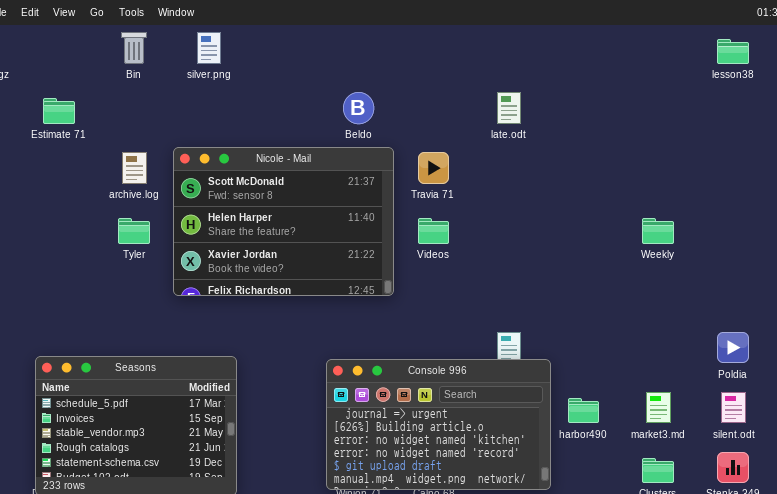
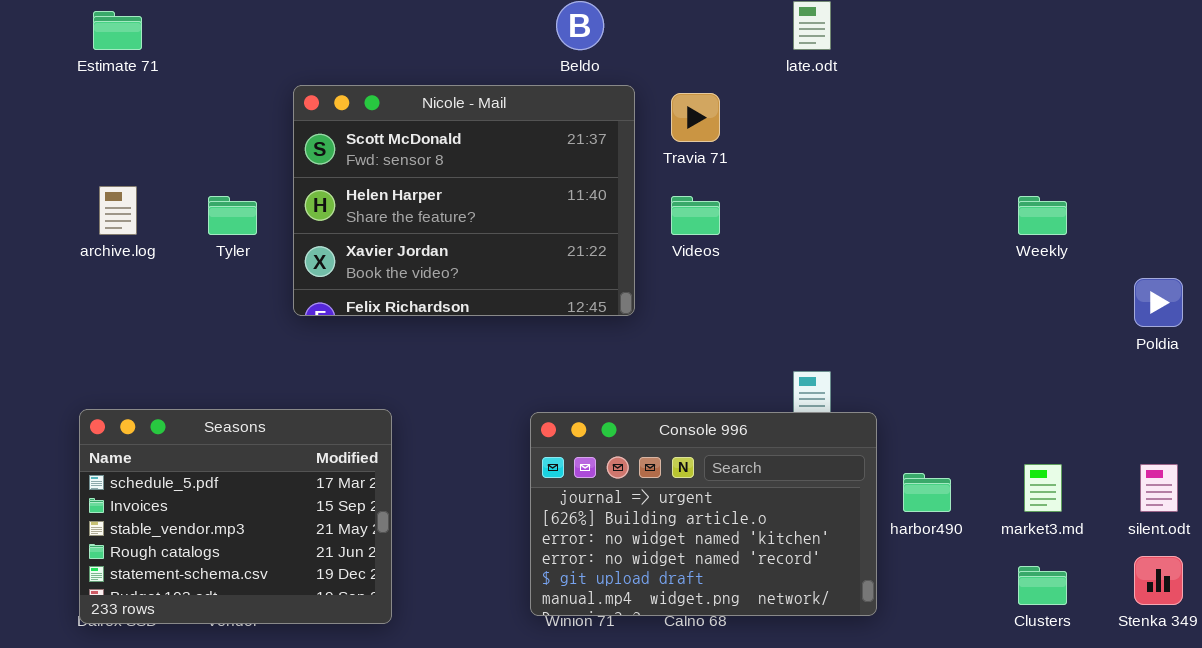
archive.log: [122,152,147,184] -> [99,186,137,235], moved
Poldia: [717,332,749,363] -> [1134,278,1183,327], moved

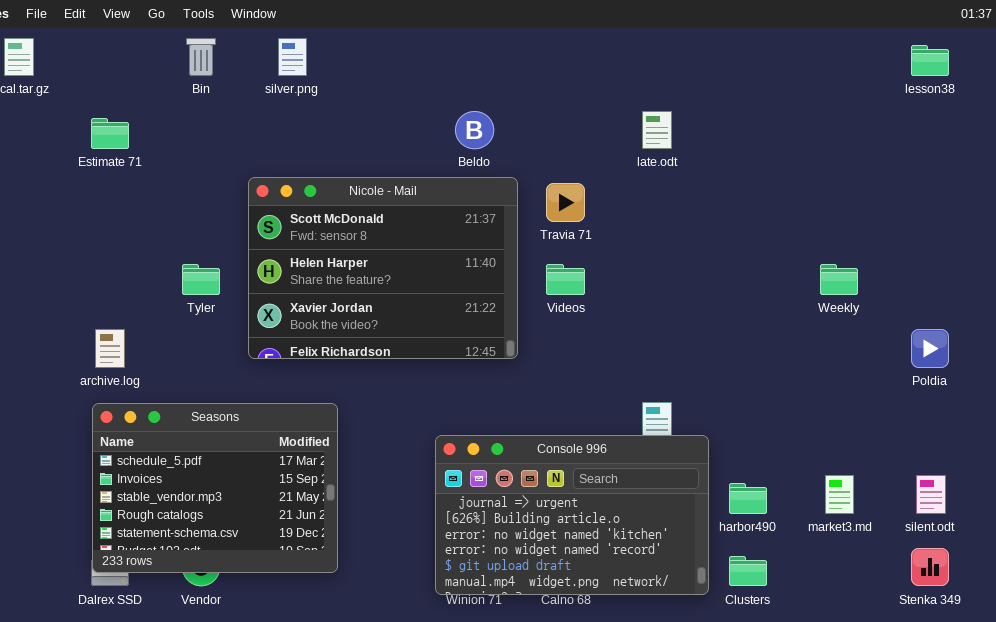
archive.log: [99,186,137,235] -> [95,329,125,368], moved
Seasons: [79,409,392,624] -> [92,403,338,573], moved
Clusters: [1018,566,1067,605] -> [729,556,767,586], moved

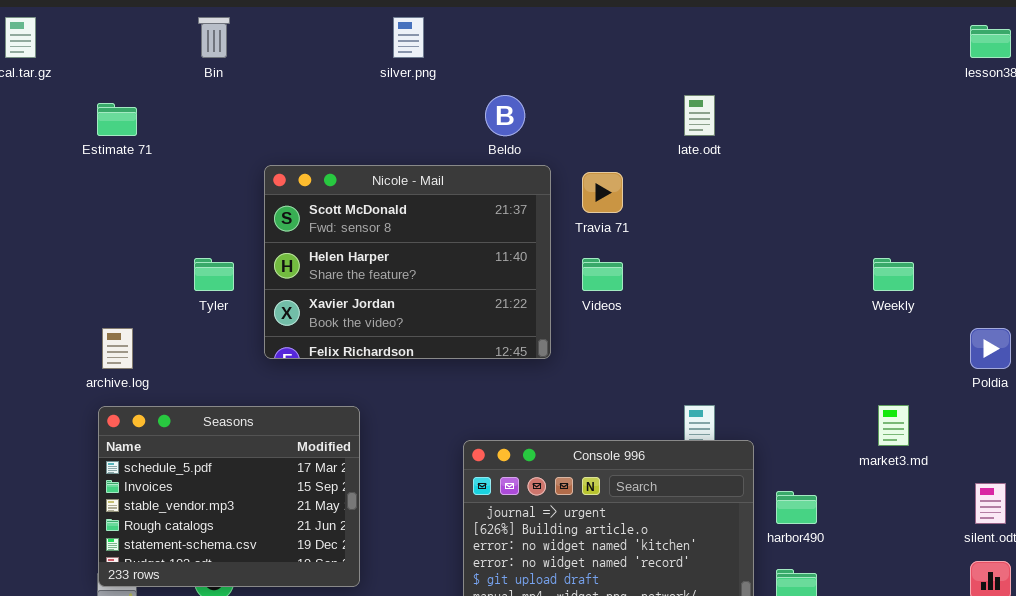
silver.png: [278,38,307,76] -> [393,17,424,58], moved
market3.md: [825,475,854,514] -> [878,405,909,446], moved

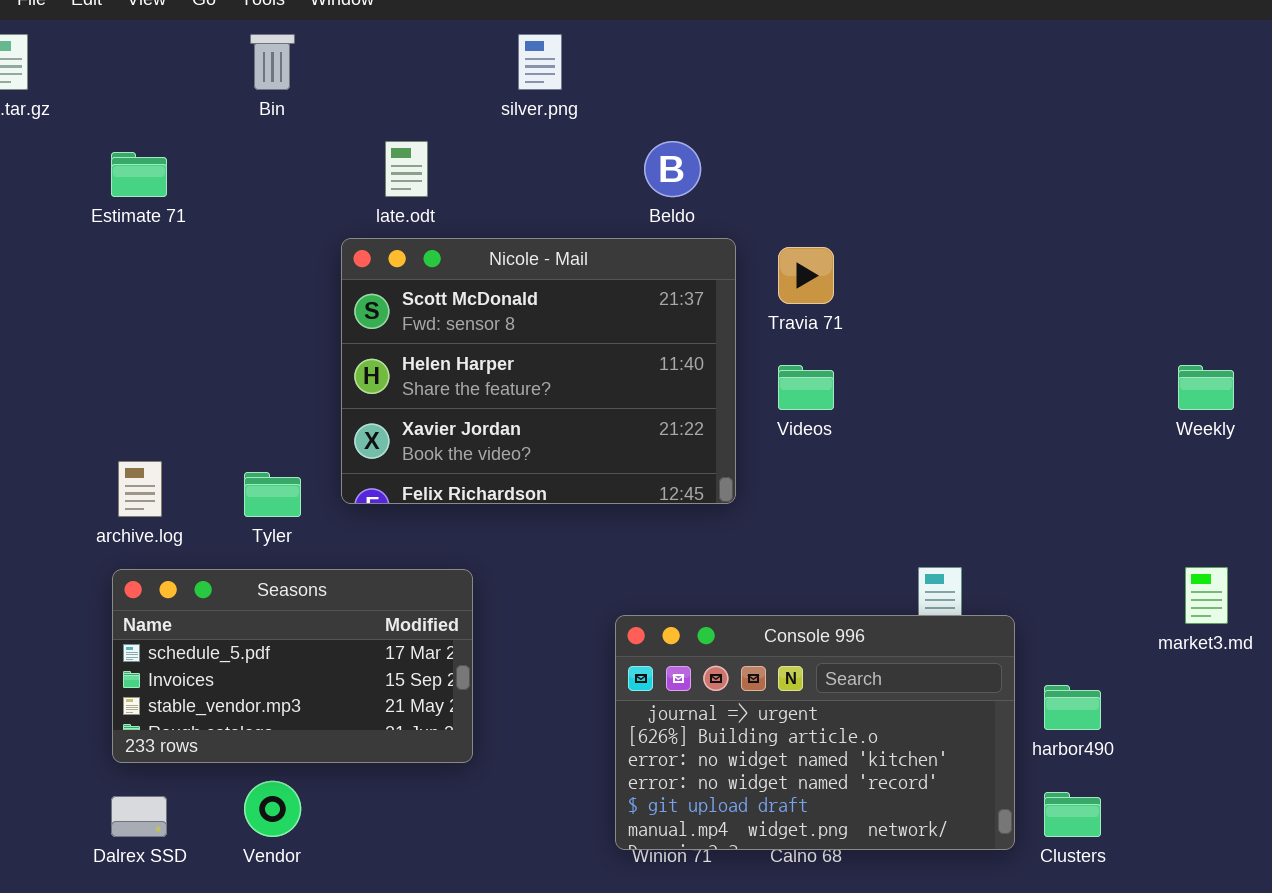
late.odt: [684,95,715,136] -> [385,141,428,197], moved
Tyler: [194,258,234,291] -> [244,472,301,517], moved
Seasons: [98,406,360,587] -> [112,569,473,763], resized

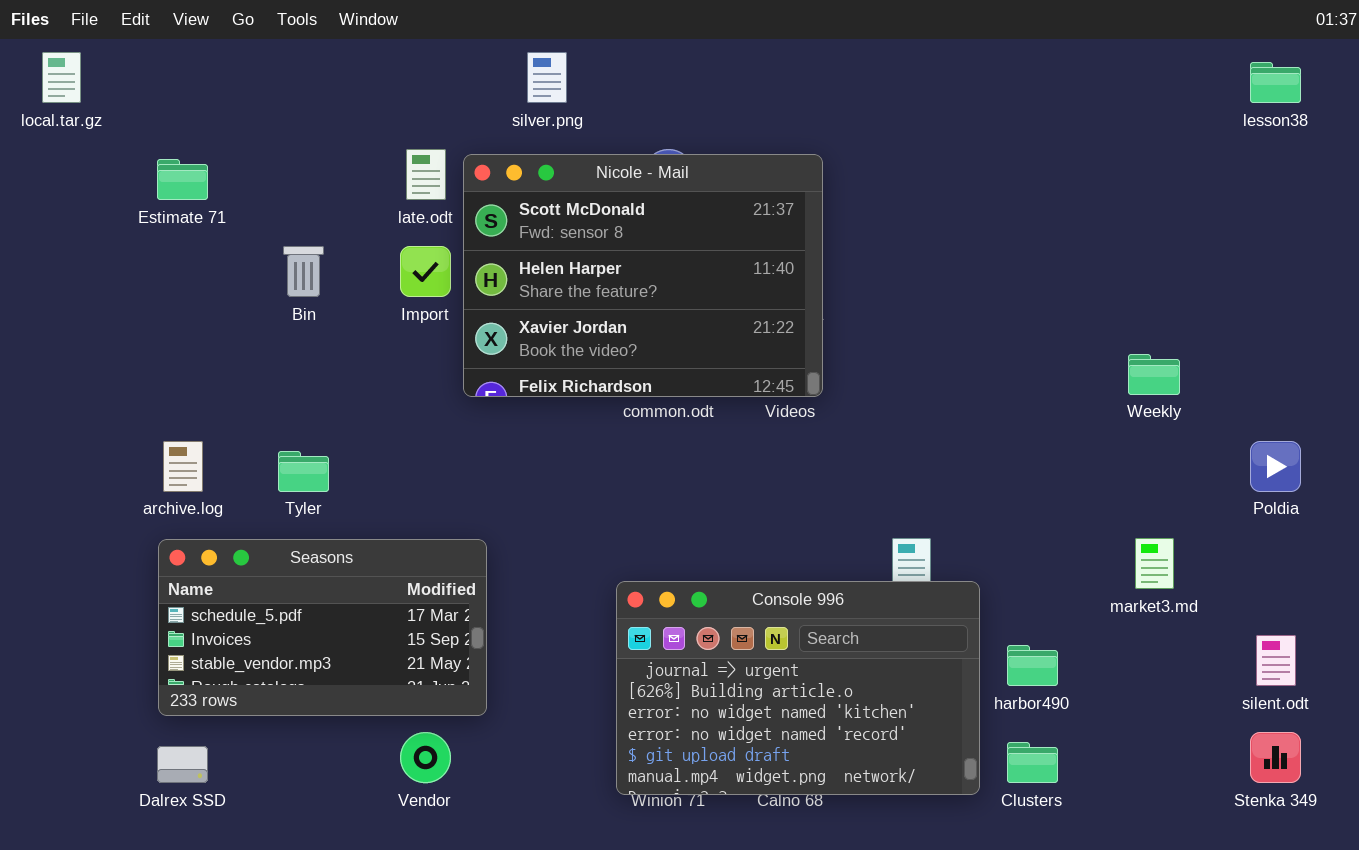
Bin: [250,34,295,90] -> [283,246,324,297], moved
Nicole - Mail: [341,238,736,504] -> [463,154,823,397], moved
Vendor: [244,781,301,837] -> [400,732,451,783], moved

